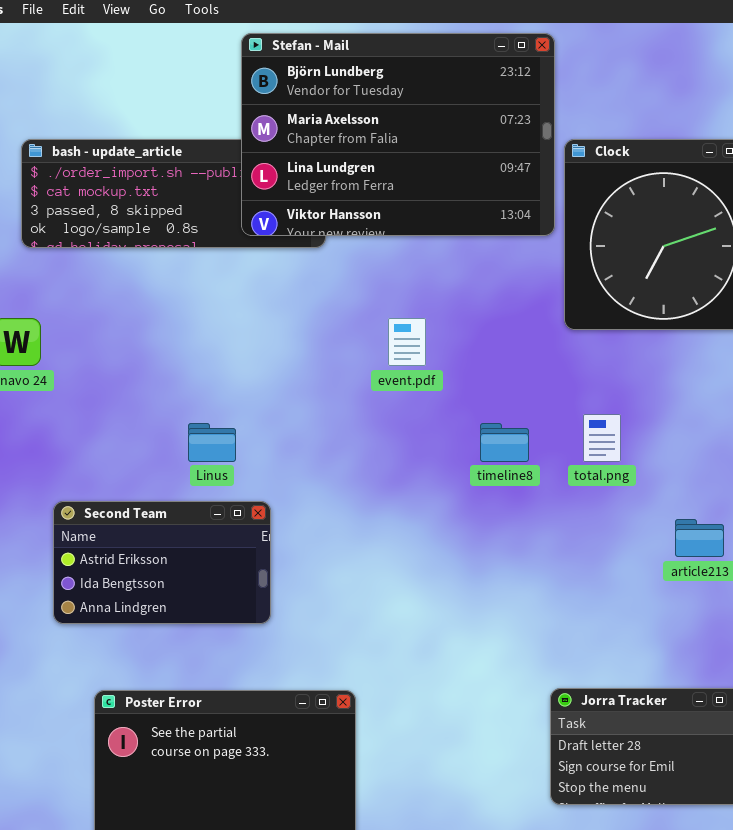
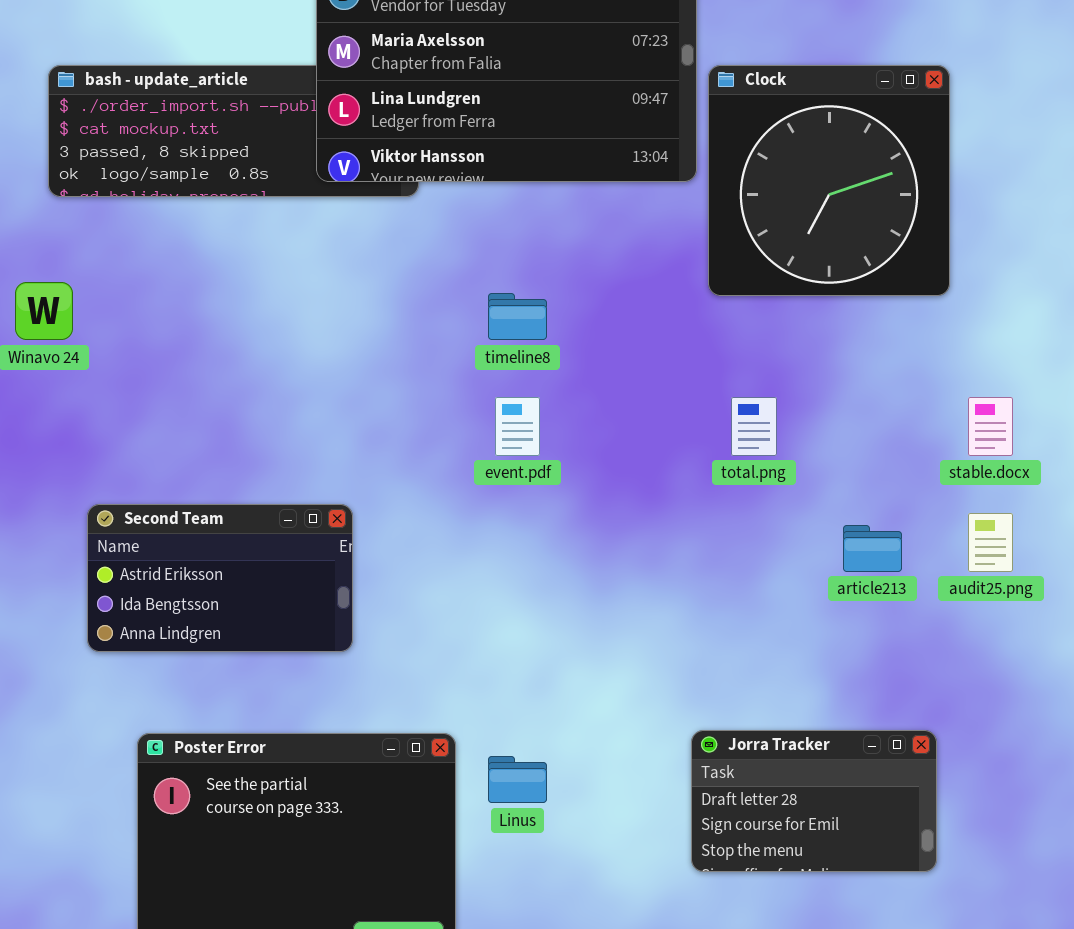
event.pdf: [388,318,426,366] -> [495,397,540,456], moved
Linus: [188,423,236,462] -> [488,756,547,803], moved
timeline8: [480,423,529,462] -> [488,293,547,340], moved

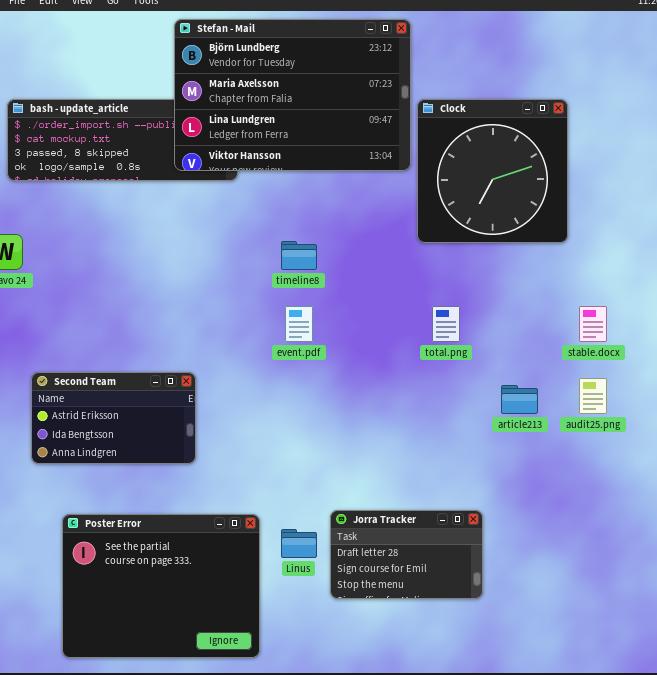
Jorra Tracker: [691,730,937,872] -> [330,510,483,599], moved

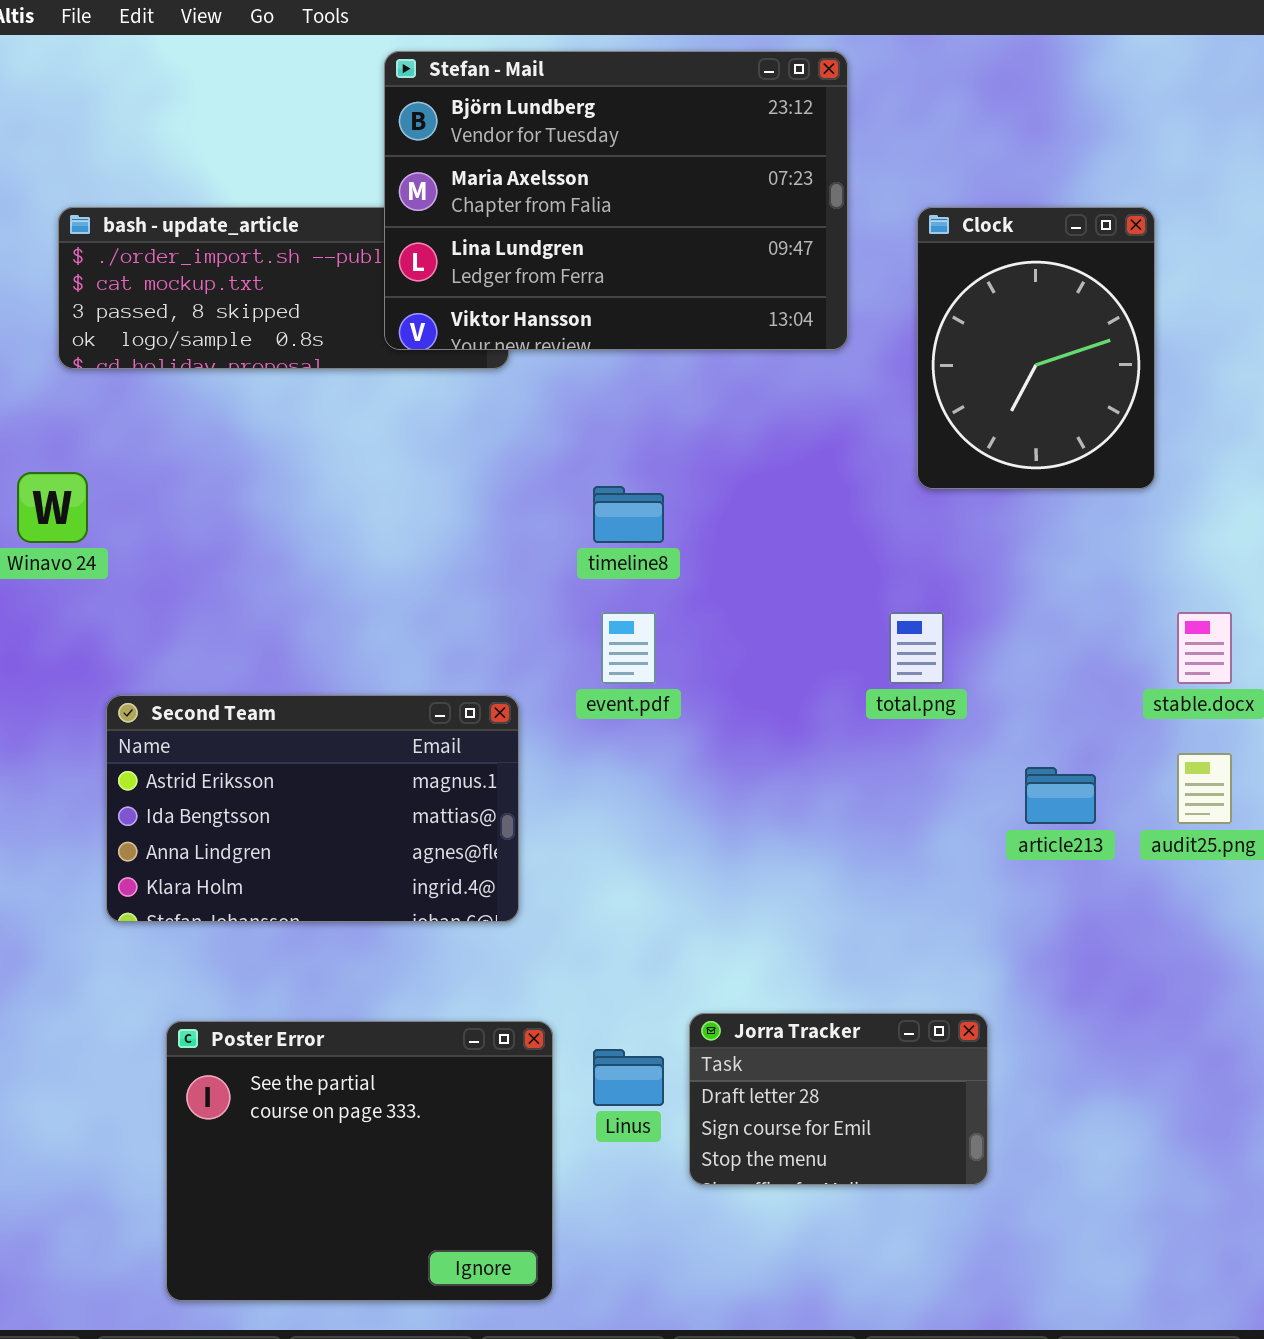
Clock: [417,99,568,243] -> [917,207,1155,489], resized
Second Team: [31,372,196,464] -> [106,695,519,922], resized

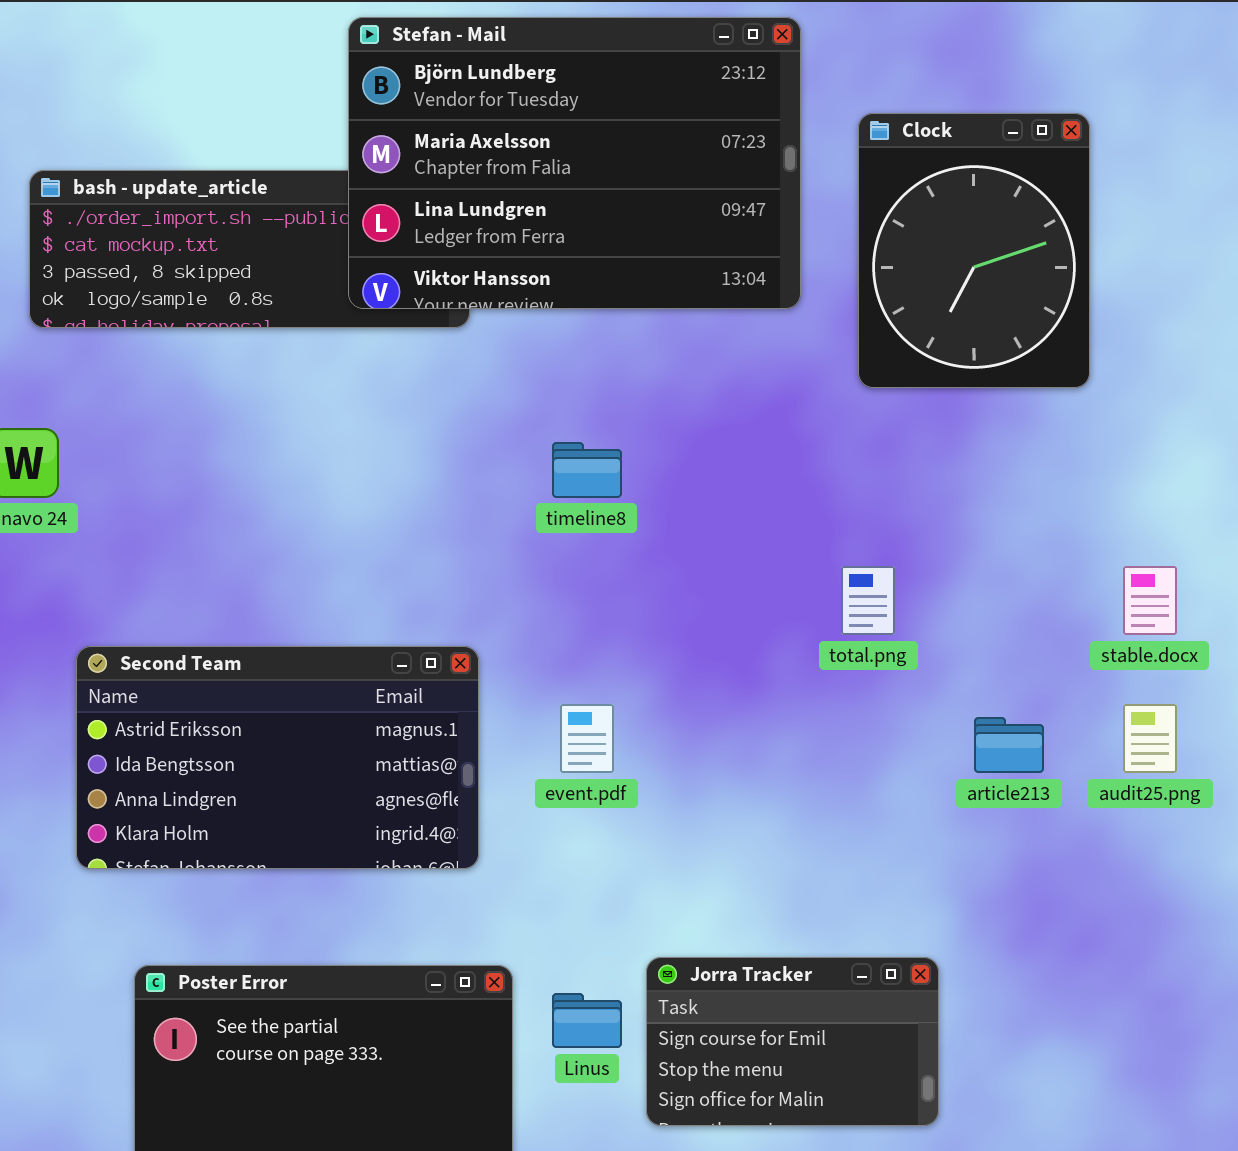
Clock: [917,207,1155,489] -> [858,113,1090,388], moved
event.pdf: [601,612,656,684] -> [560,704,614,773], moved
Jorra Tracker: [689,1013,988,1185] -> [646,957,939,1126], scrolled down 1 row

